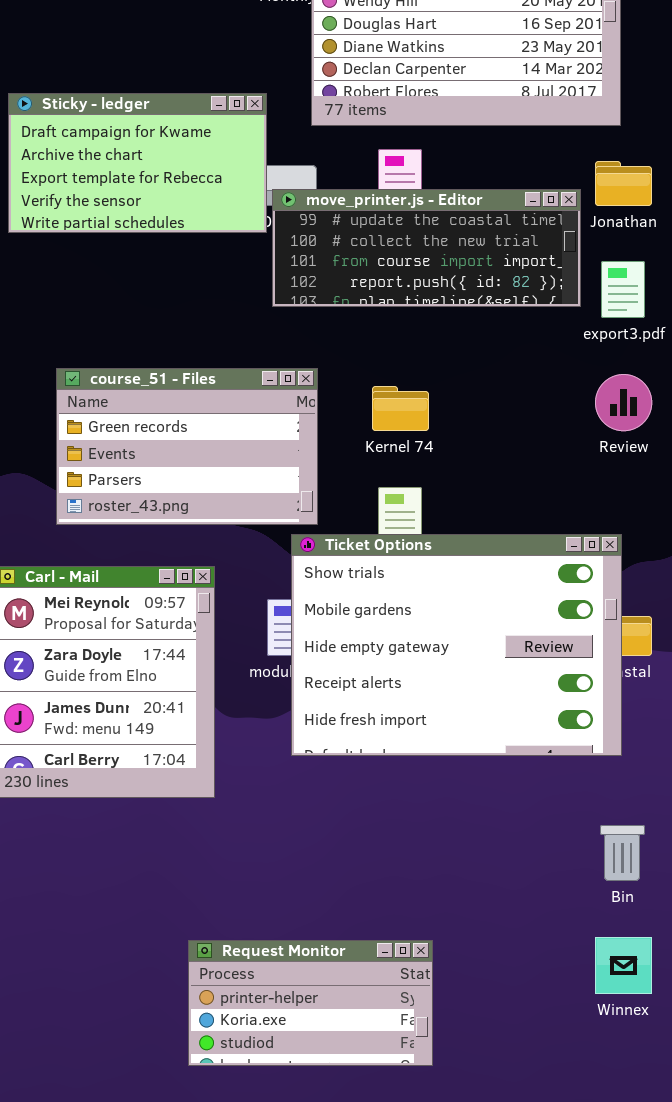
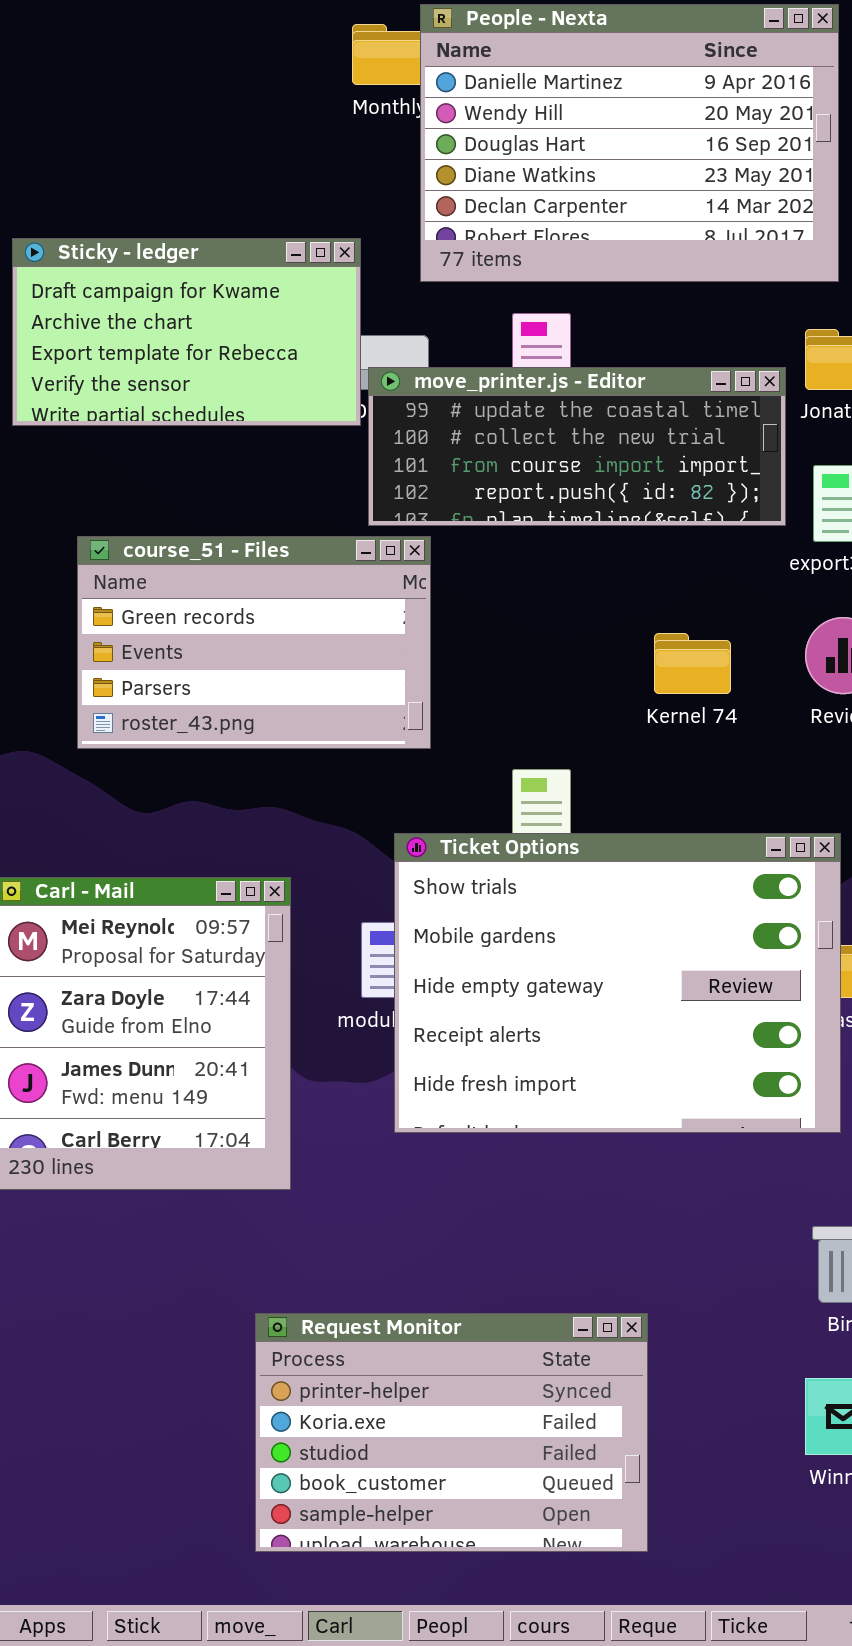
course_51 - Files: [56,368,318,525] -> [77,536,431,749], moved
Kernel 74: [372,386,429,431] -> [654,633,731,694], moved
Request Monitor: [188,940,433,1066] -> [255,1313,648,1552], resized

